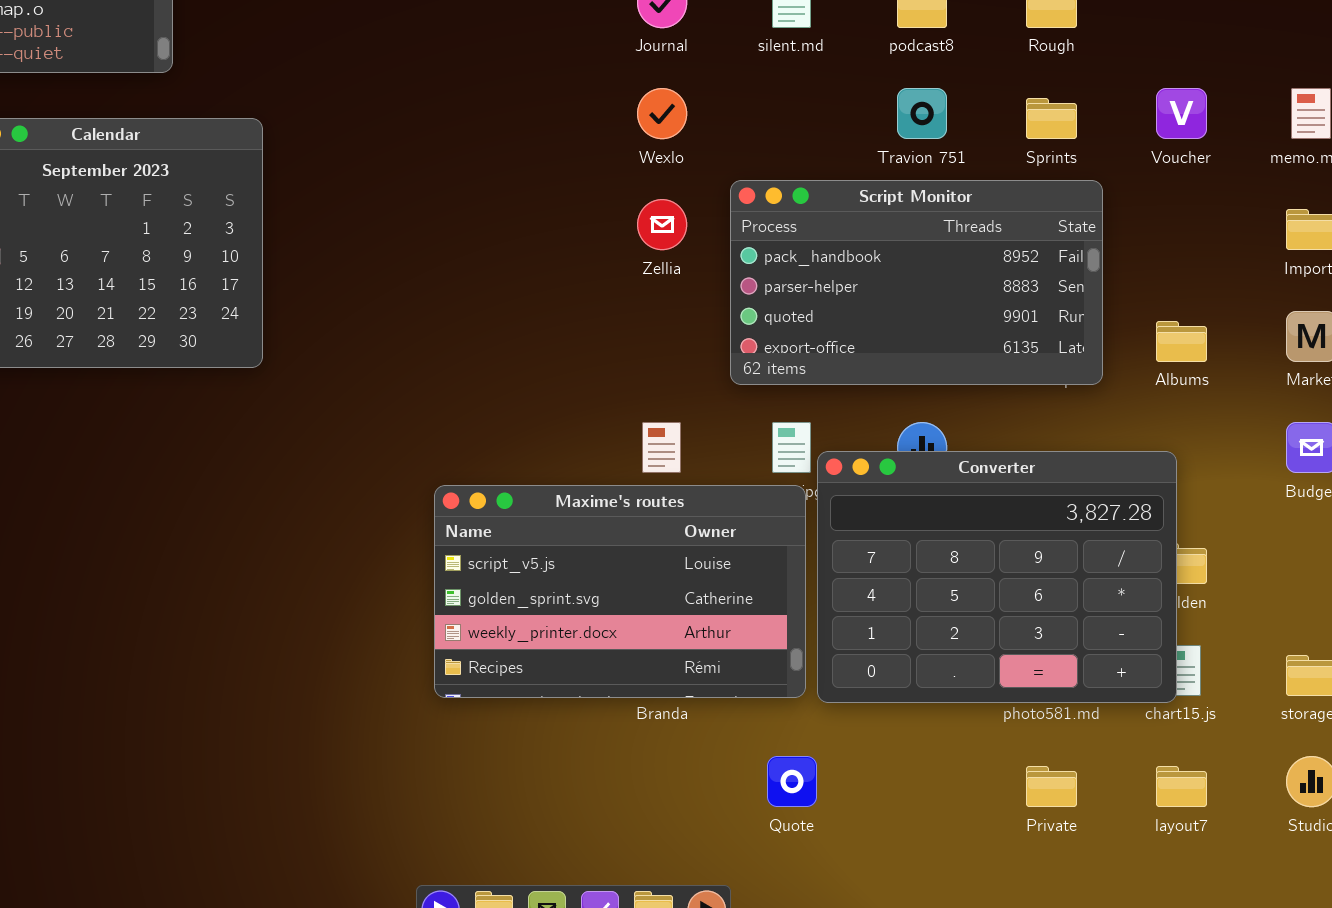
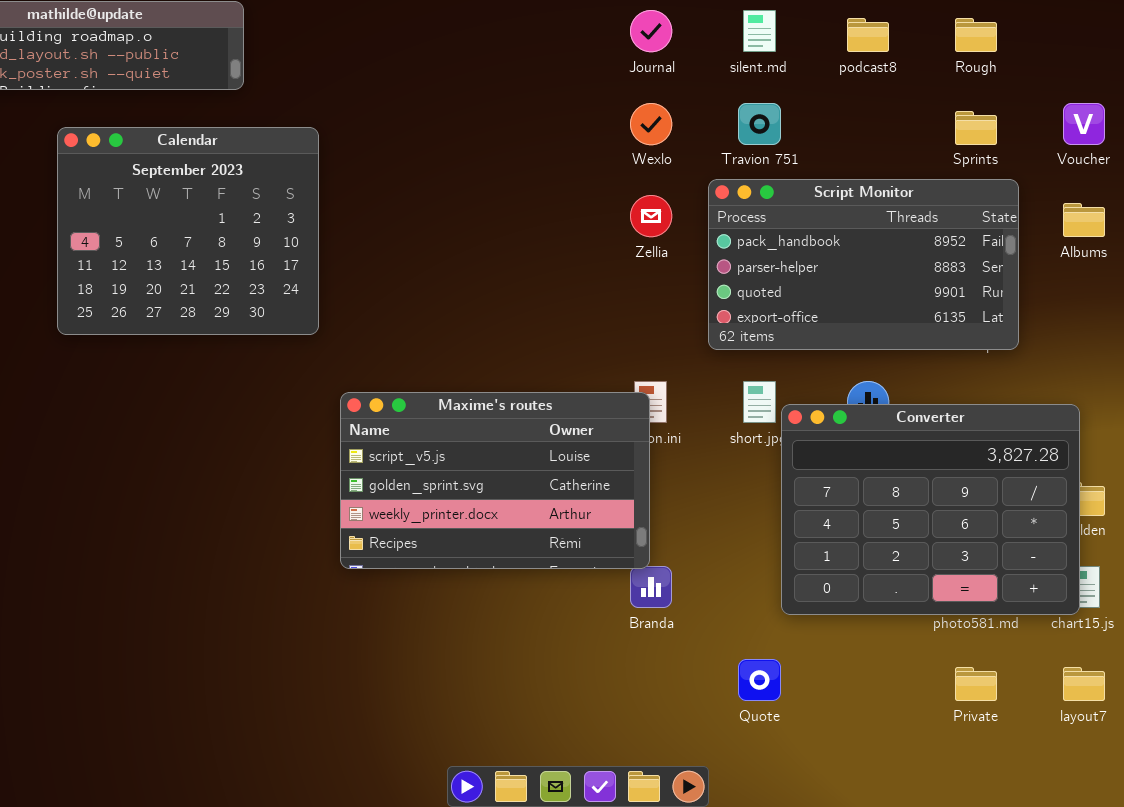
Travion 751: [897,88,947,139] -> [738,103,781,145], moved
Albums: [1156,321,1207,362] -> [1063,203,1105,237], moved
Maxime's routes: [434,485,806,698] -> [340,392,650,569], moved

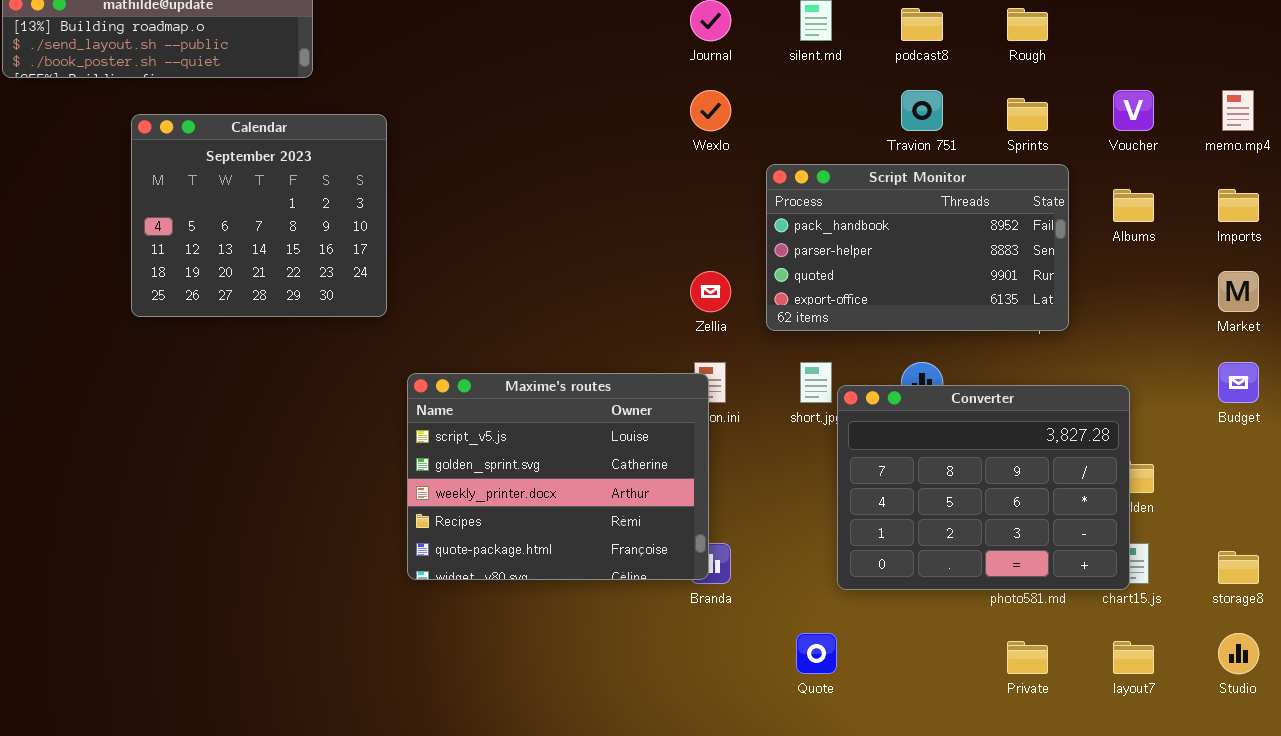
Travion 751: [738,103,781,145] -> [901,90,943,131], moved
Zellia: [630,195,672,237] -> [690,271,731,312], moved
Maxime's routes: [340,392,650,569] -> [407,373,709,580], resized

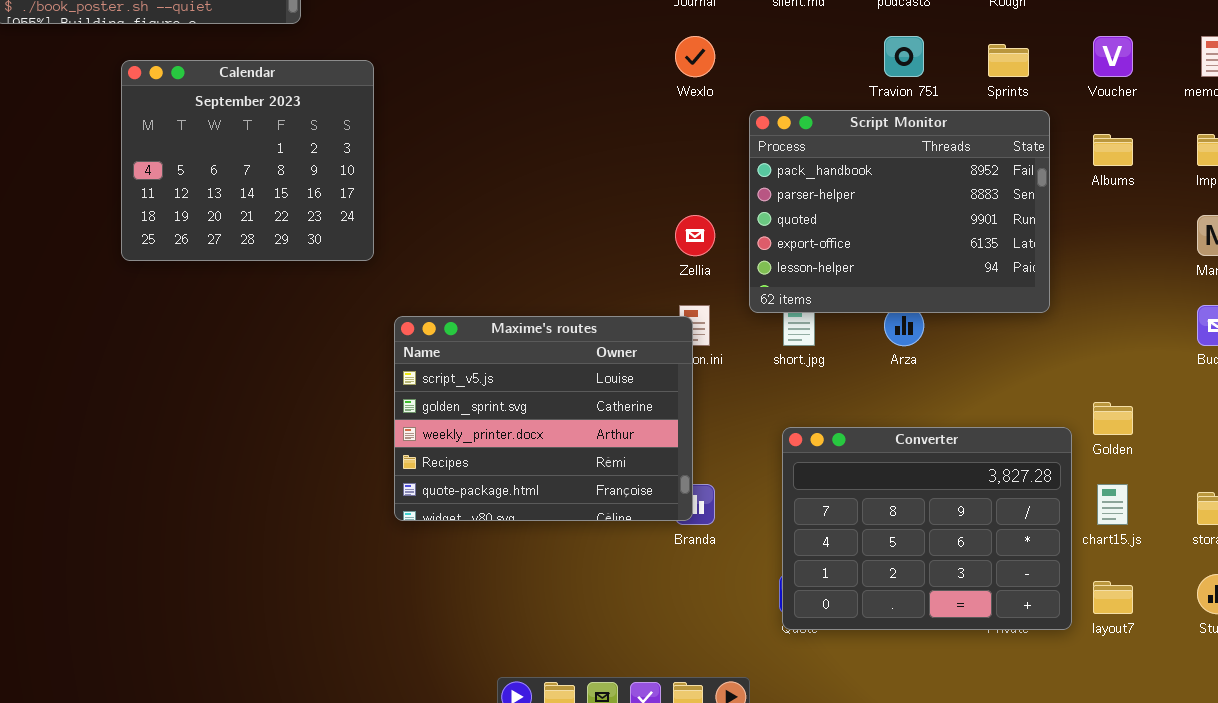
Script Monitor: [766,164,1069,331] -> [749,110,1050,313], resized
Converter: [837,385,1130,590] -> [782,427,1072,630], moved

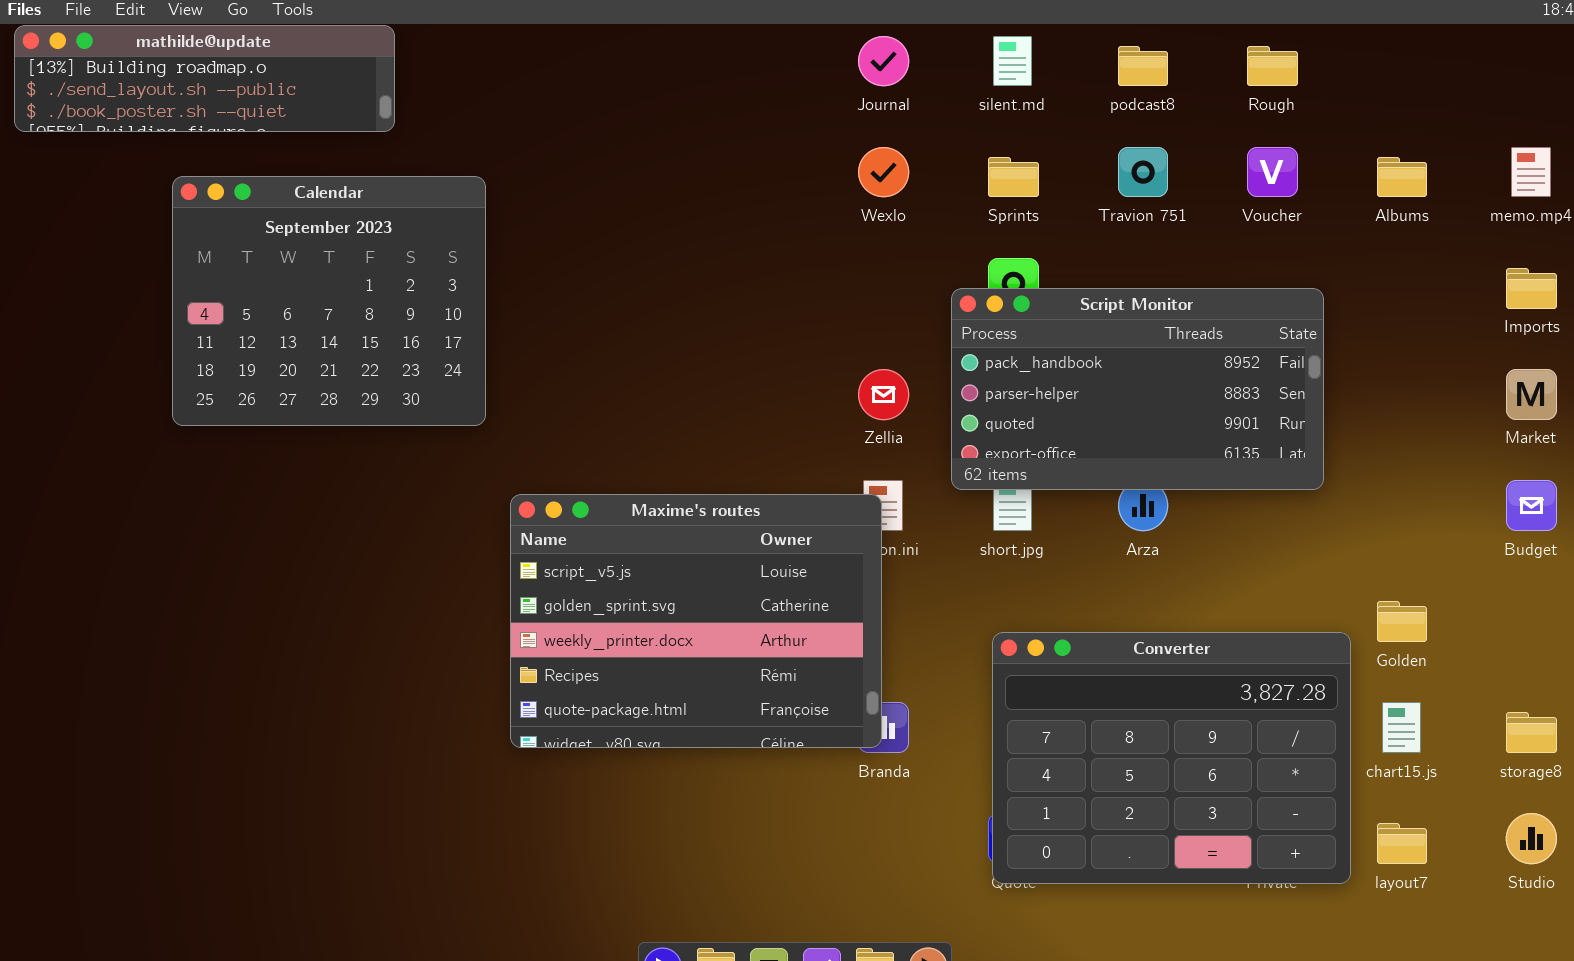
Voucher: [1093,36,1133,77] -> [1247,147,1298,197], moved
Sprints: [988,44,1029,77] -> [988,157,1039,197], moved
Script Monitor: [749,110,1050,313] -> [951,288,1324,490], resized
Albums: [1093,134,1133,166] -> [1377,157,1427,197], moved

